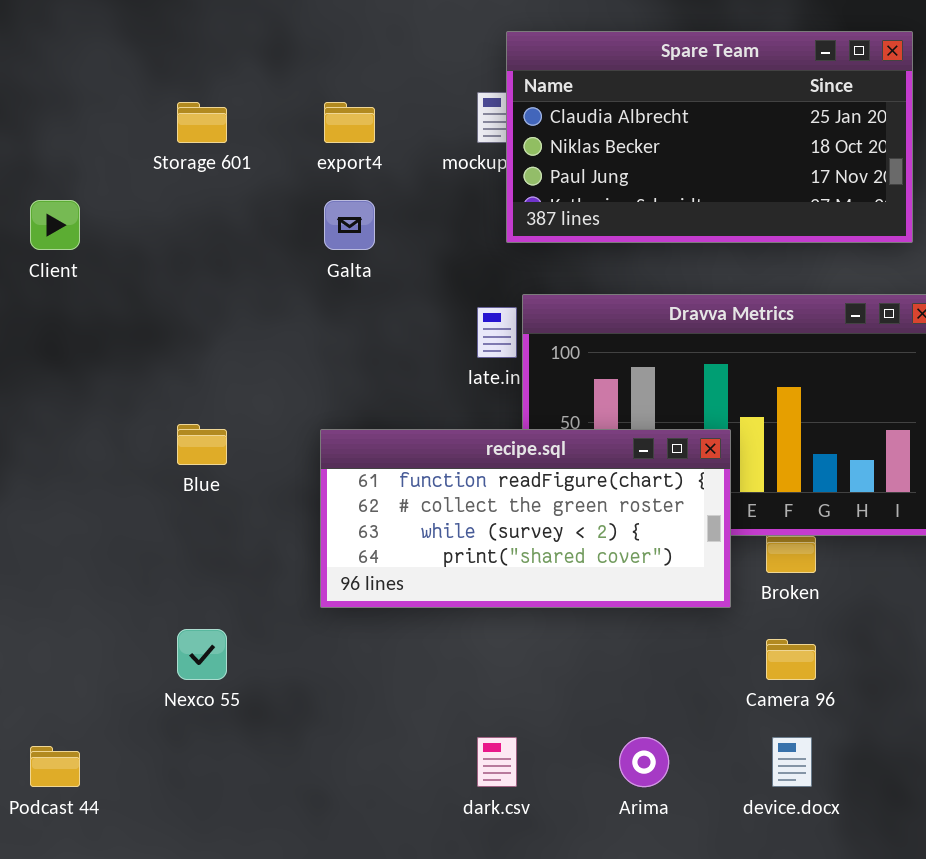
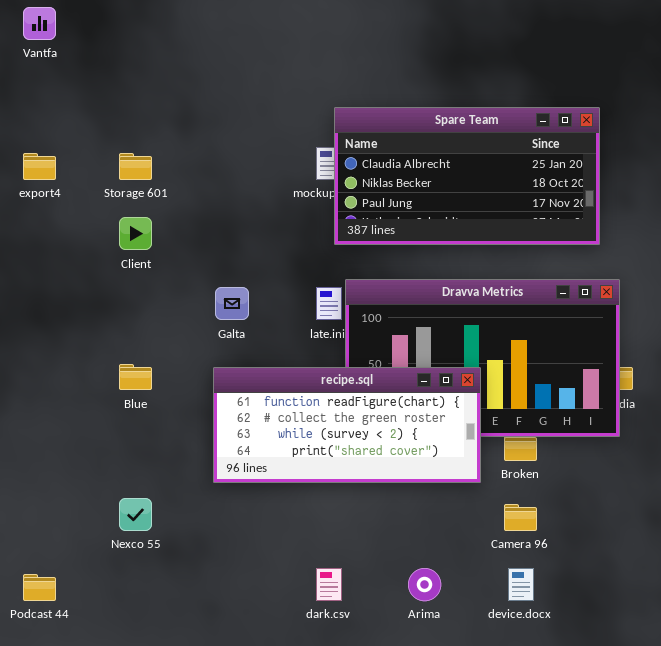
export4: [324,102,375,143] -> [23,153,56,180], moved
Client: [30,200,80,250] -> [119,217,152,250], moved
Galta: [324,200,375,250] -> [215,287,249,320], moved

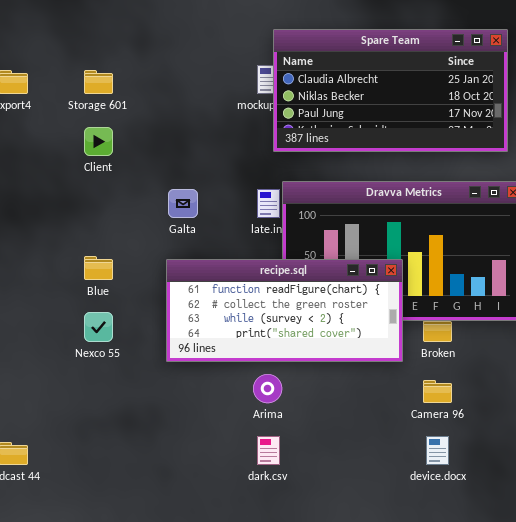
Nexco 55: [119,498,152,531] -> [84,312,113,342], moved
Arima: [408,568,441,601] -> [253,374,282,403], moved

